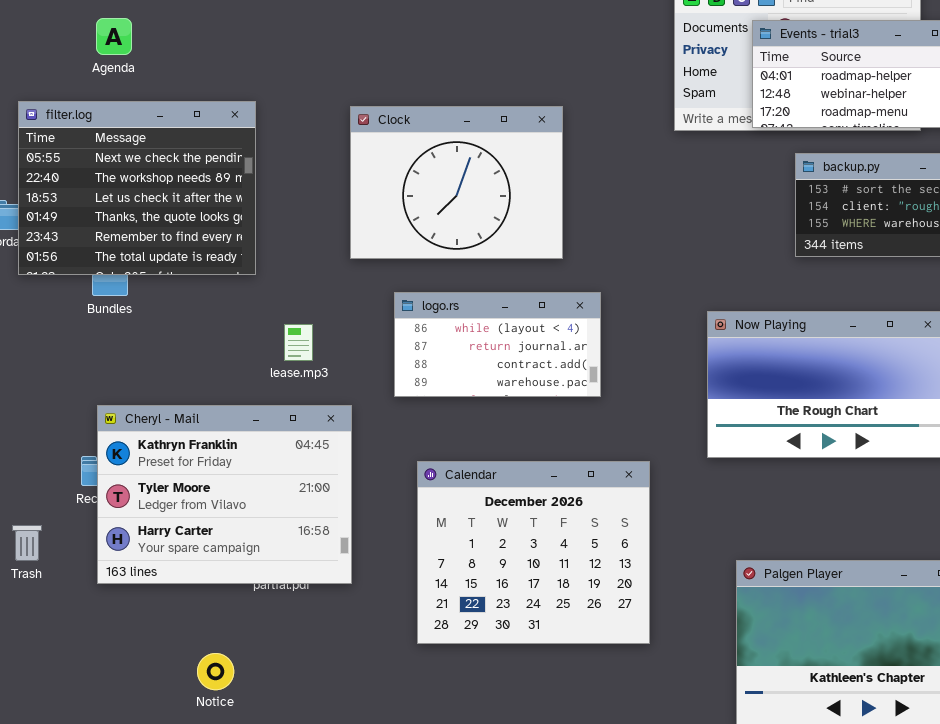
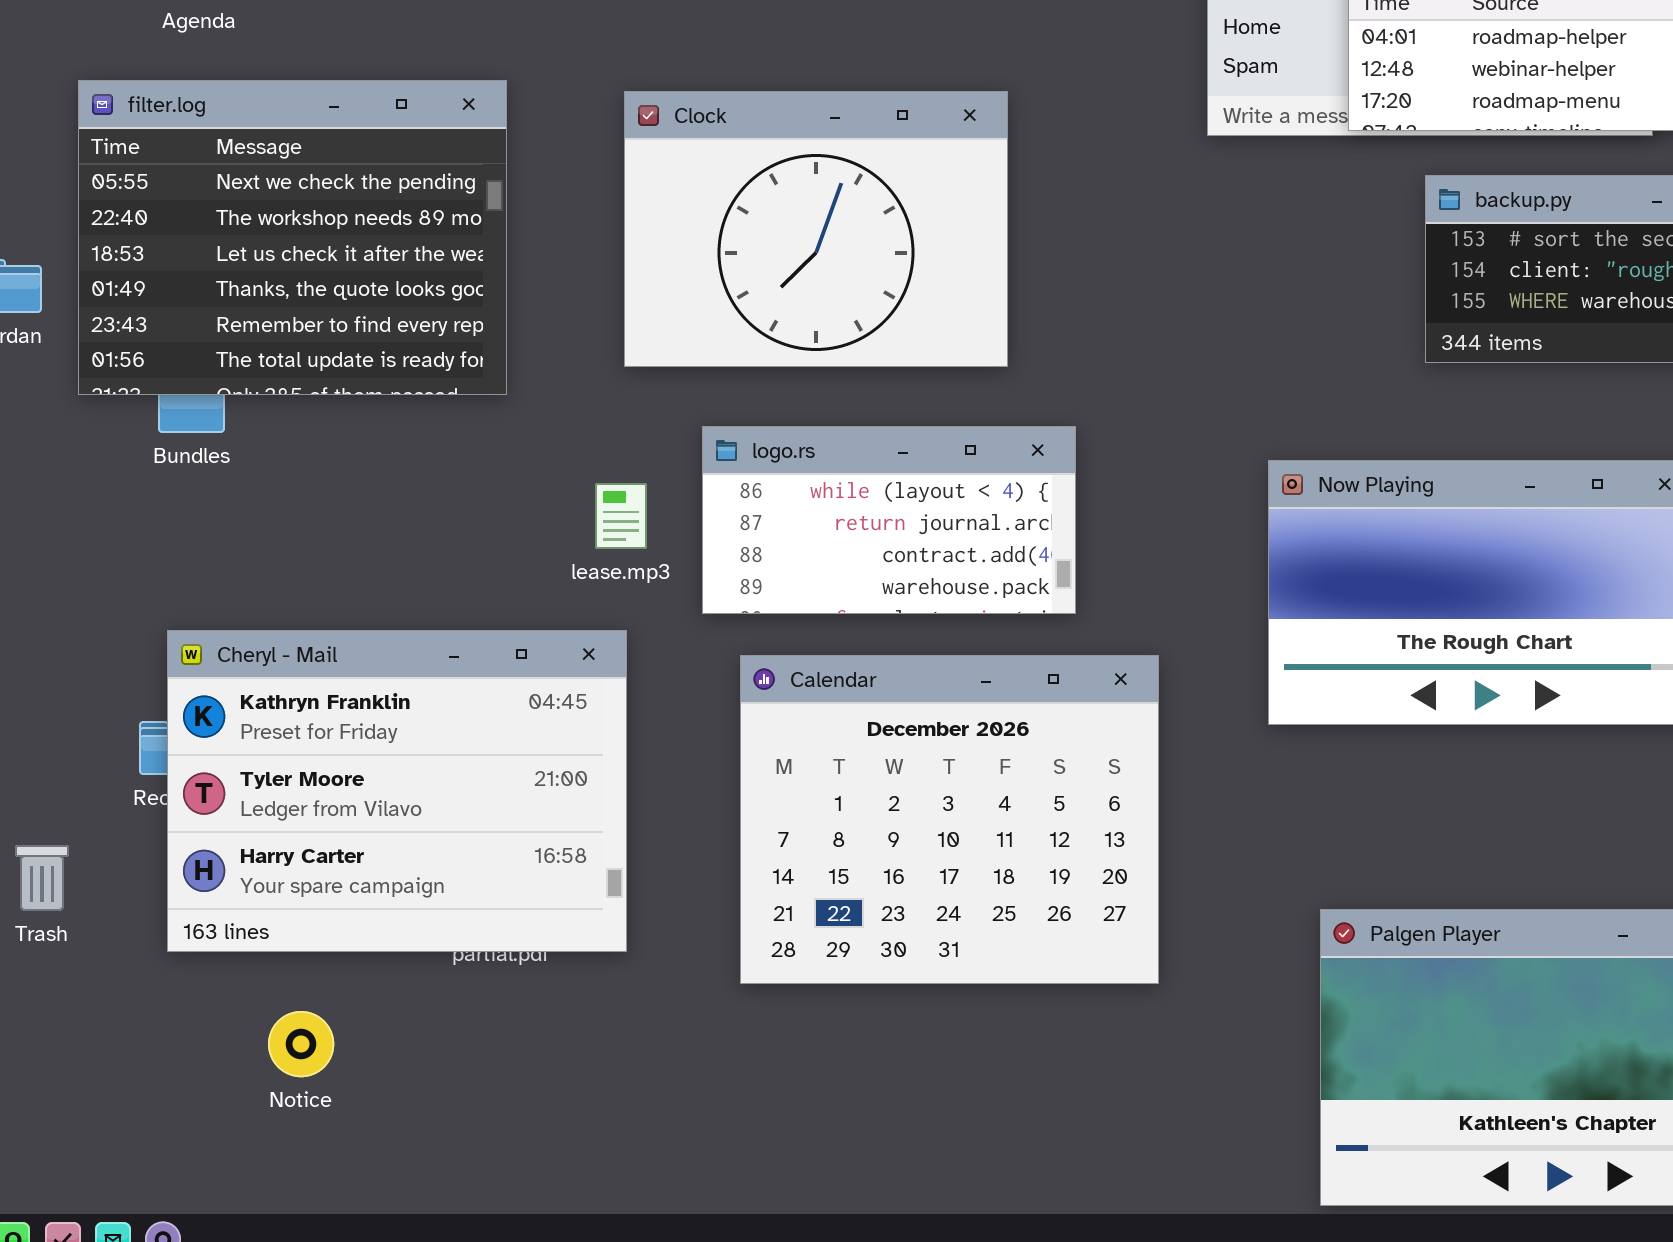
filter.log: [18,101,256,275] -> [78,80,507,395], moved
lease.mp3: [284,324,313,361] -> [595,483,647,549], moved
Calendar: [417,461,650,644] -> [740,655,1159,984], moved
Notice: [197,653,234,690] -> [268,1011,334,1077], moved

